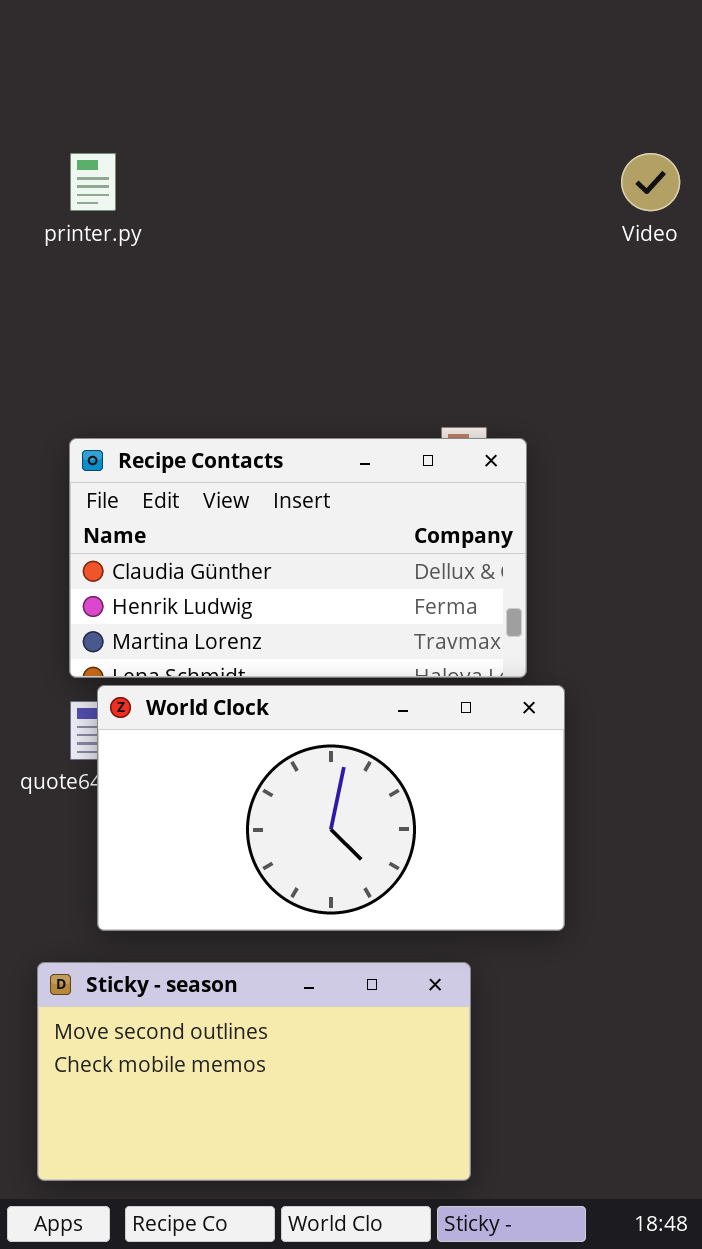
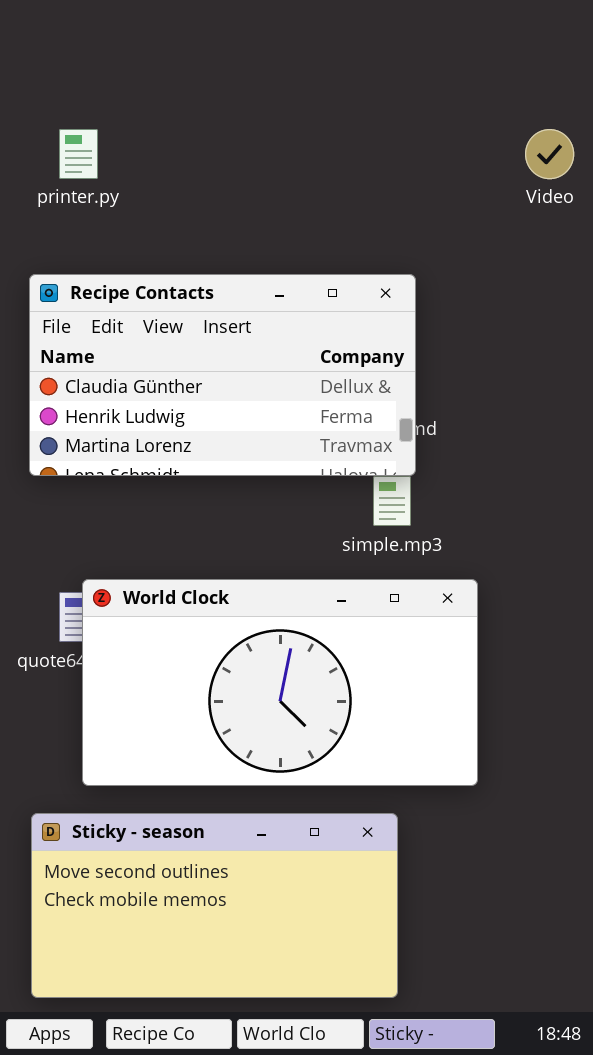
Recipe Contacts: [69,438,527,678] -> [29,274,416,476], moved

